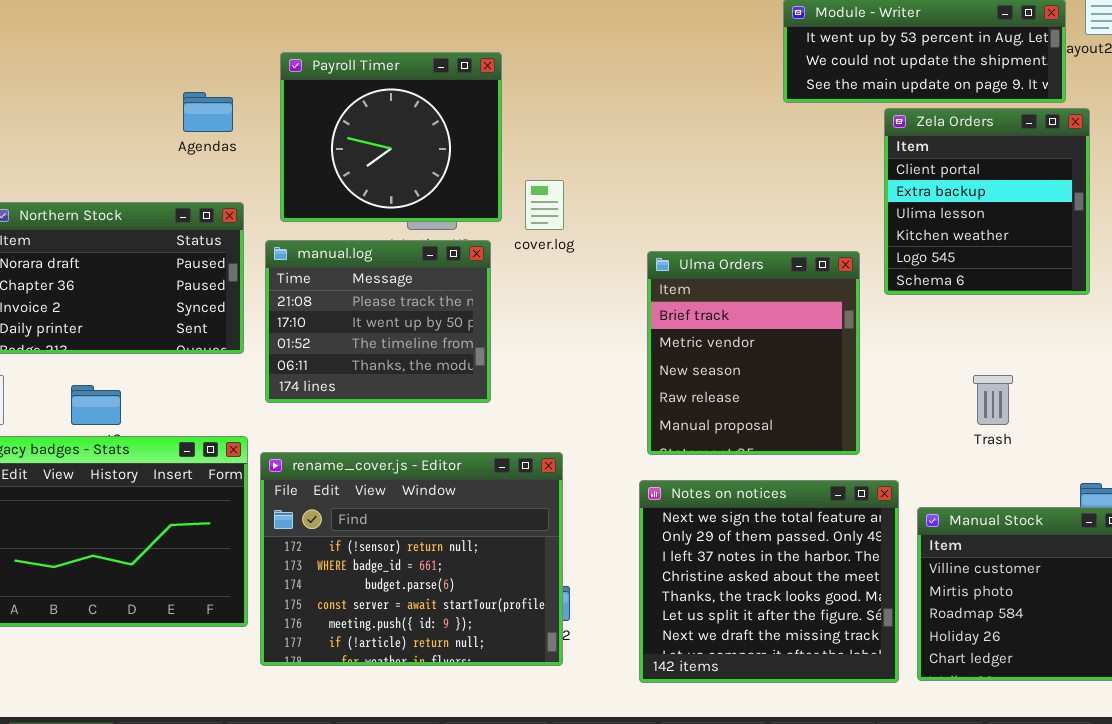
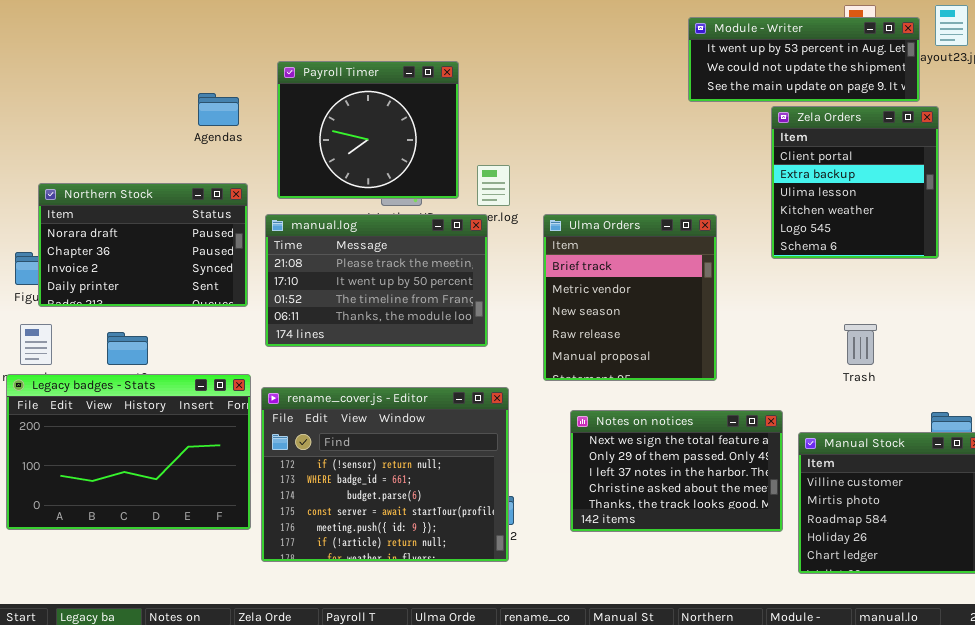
manual.log: [265,240,491,403] -> [265,214,488,347], resized
Ulma Orders: [647,251,860,455] -> [543,214,717,381], moved
Notes on notices: [639,480,899,683] -> [570,410,783,532], resized

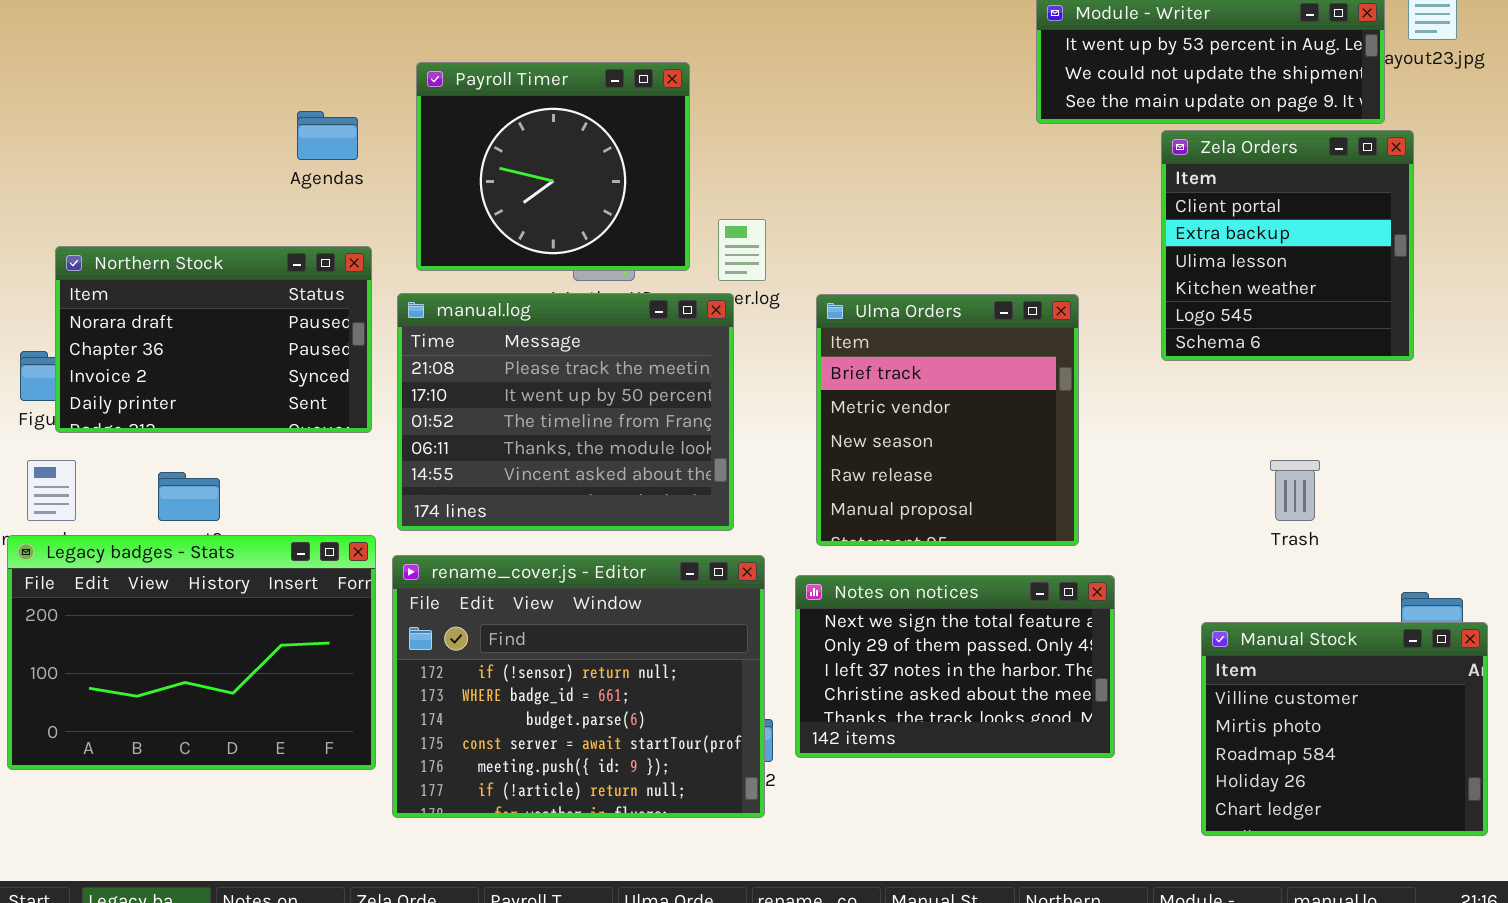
manual.log: [265,214,488,347] -> [397,293,734,531], resized
Notes on notices: [570,410,783,532] -> [795,575,1115,758], moved

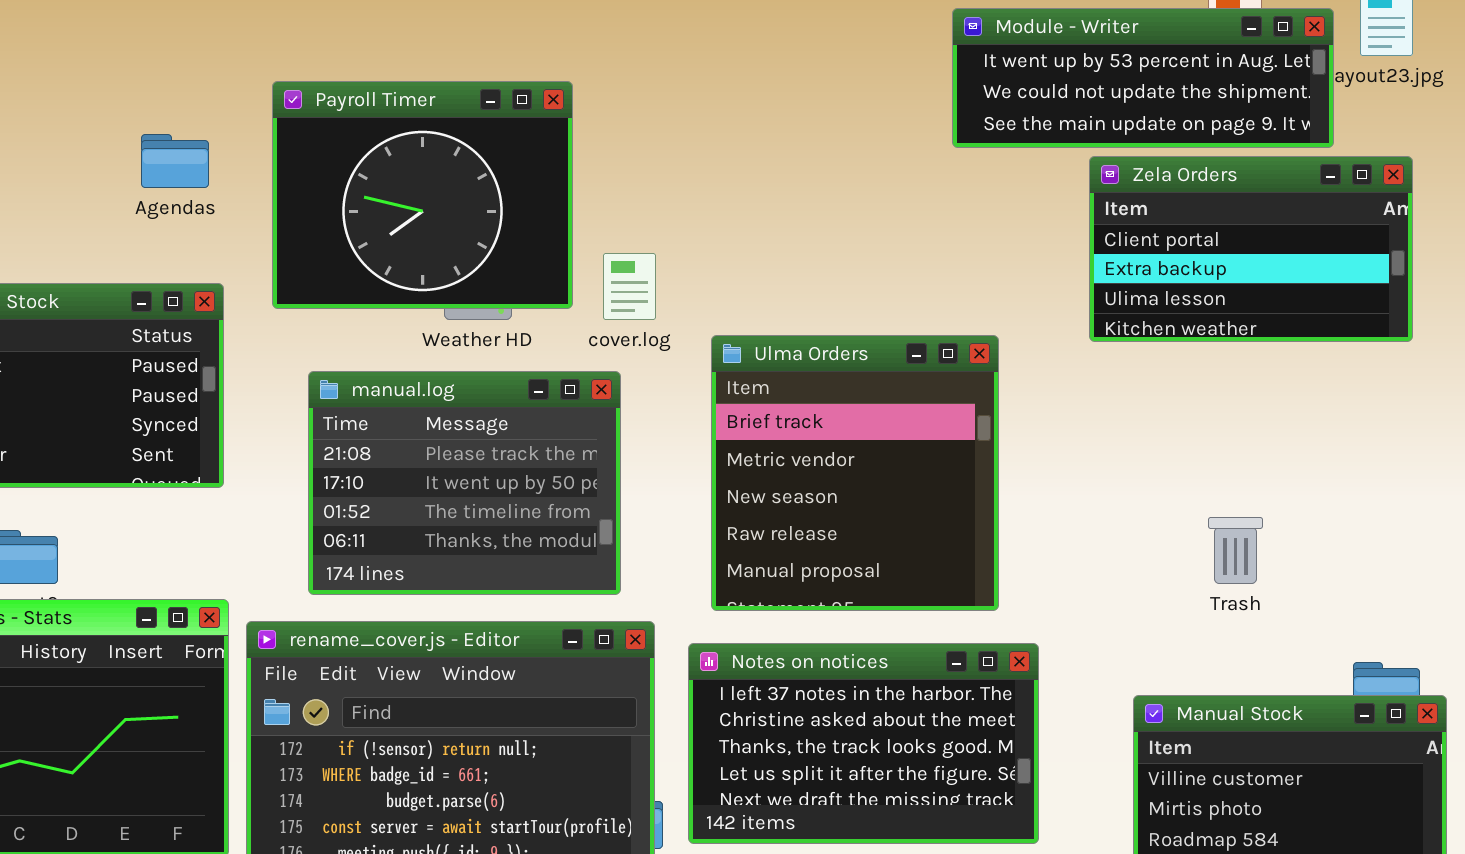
Zela Orders: [1161,130,1414,361] -> [1089,156,1413,342], resized
manual.log: [397,293,734,531] -> [308,371,621,595], resized
Notes on notices: [795,575,1115,758] -> [688,643,1039,844], scrolled down 2 rows

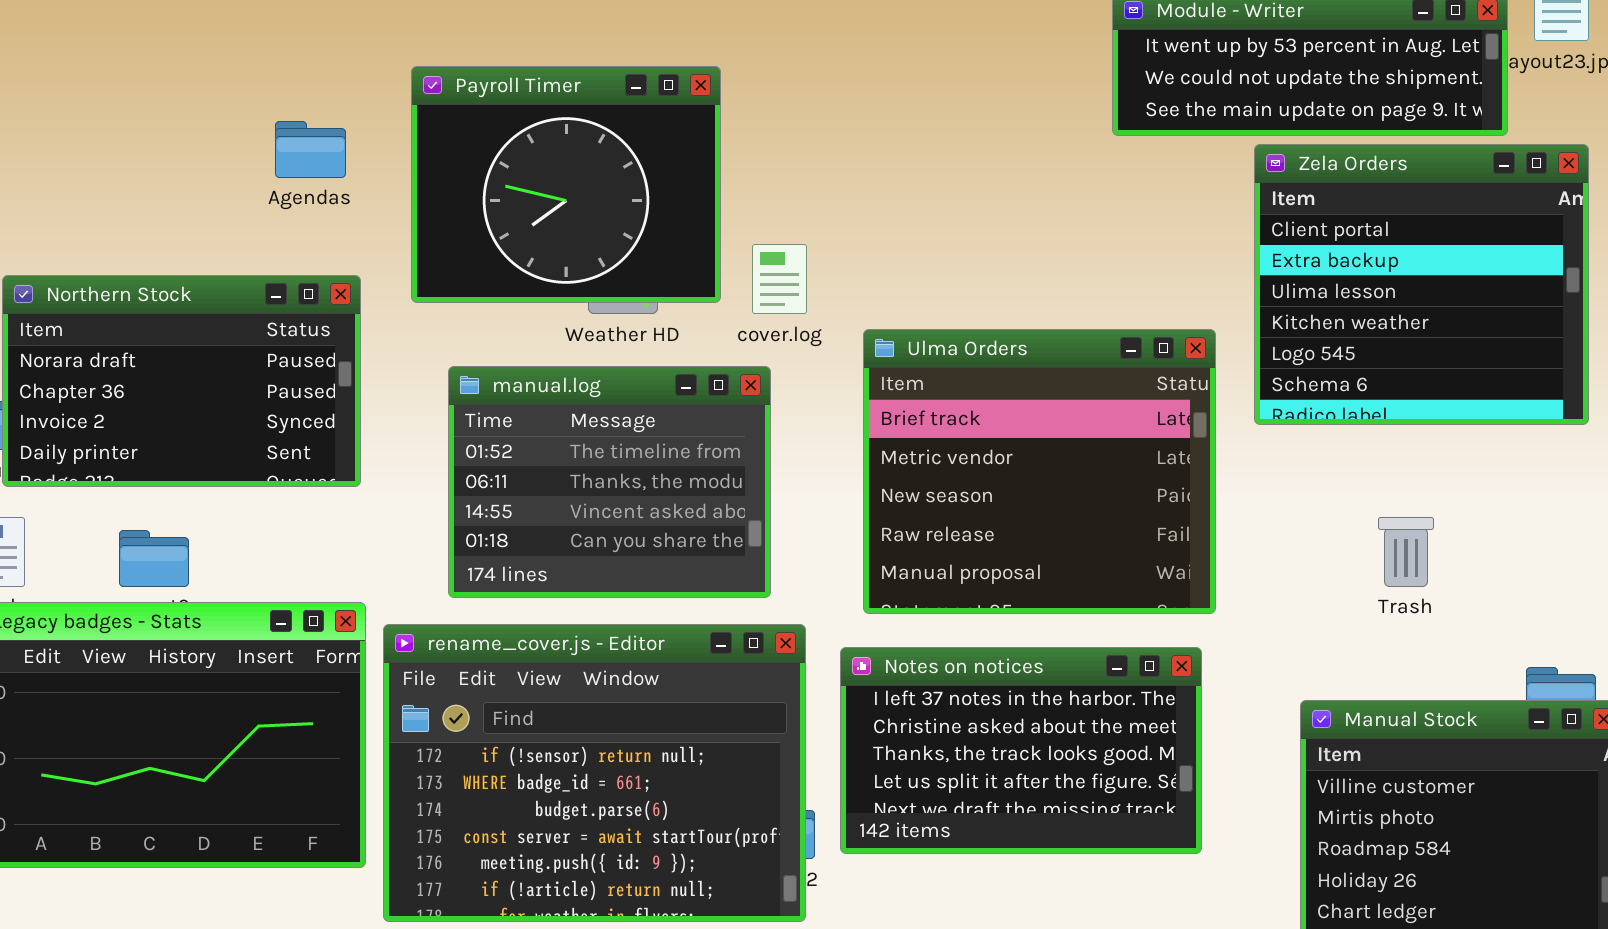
Zela Orders: [1089,156,1413,342] -> [1254,144,1589,425], resized
Ulma Orders: [711,335,999,611] -> [863,329,1216,614], resized
manual.log: [308,371,621,595] -> [448,366,771,598], scrolled down 2 rows

